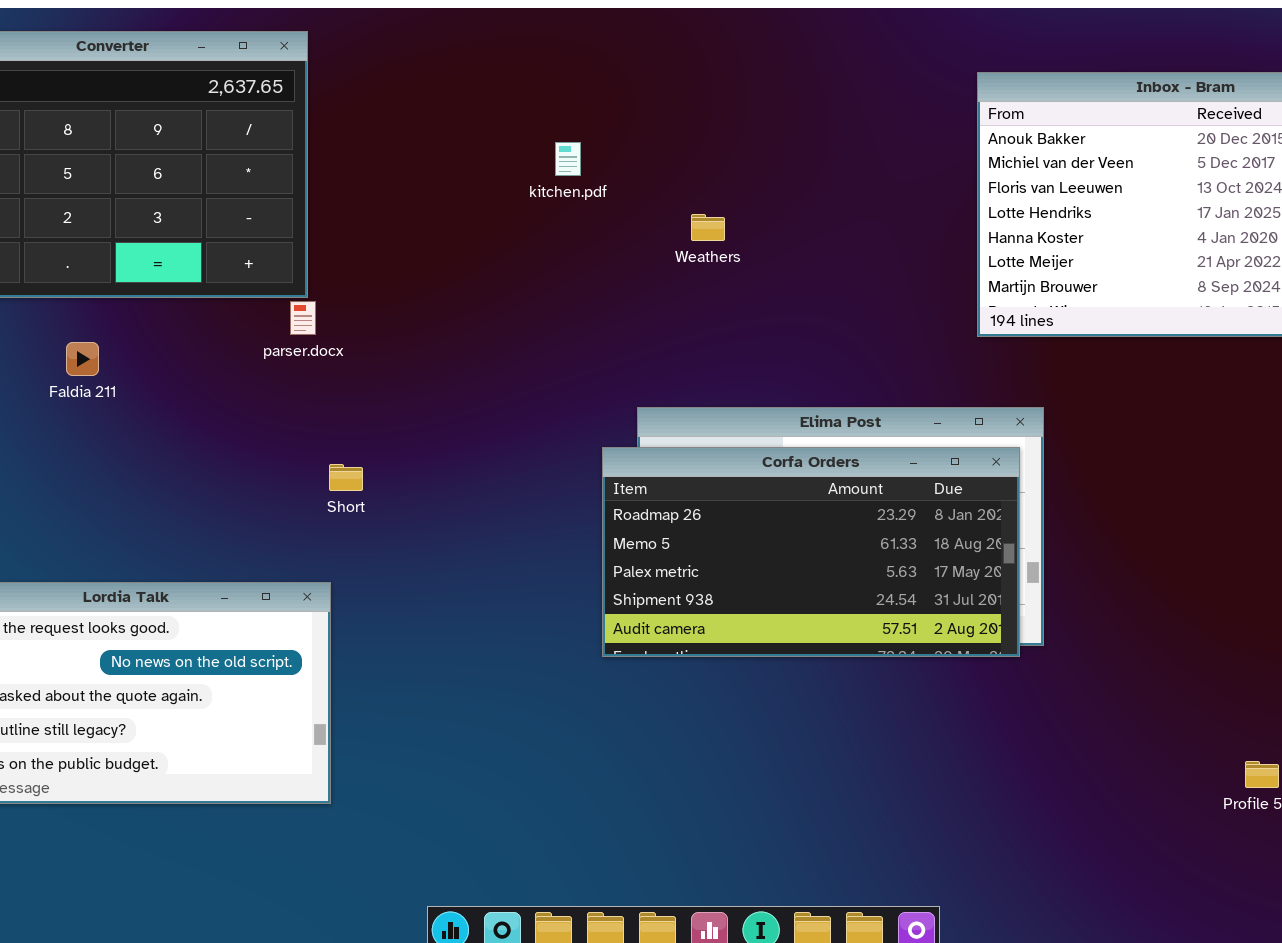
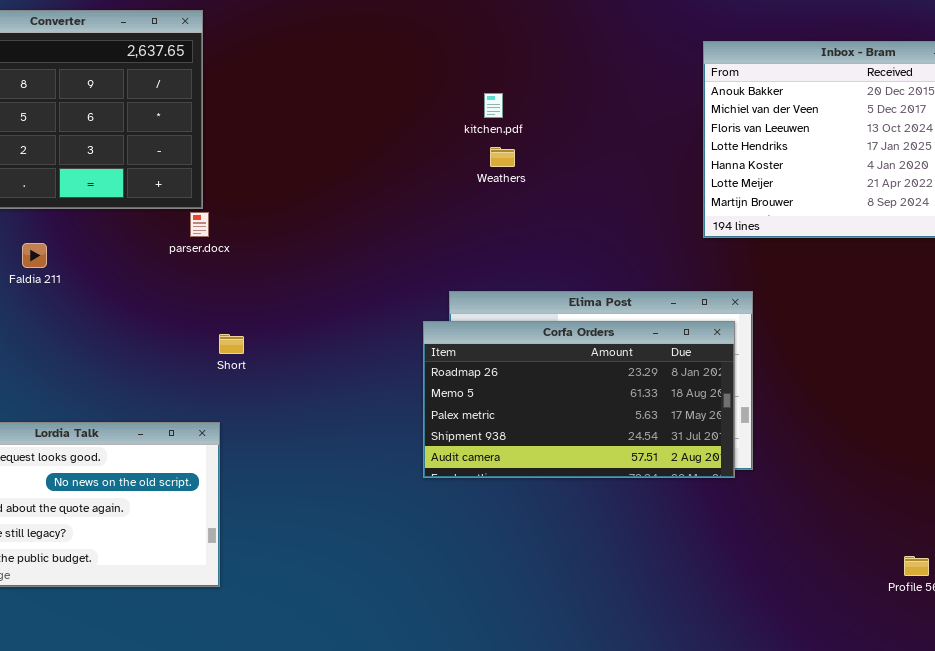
kitchen.pdf: [555,142,581,176] -> [484,93,503,118], moved

